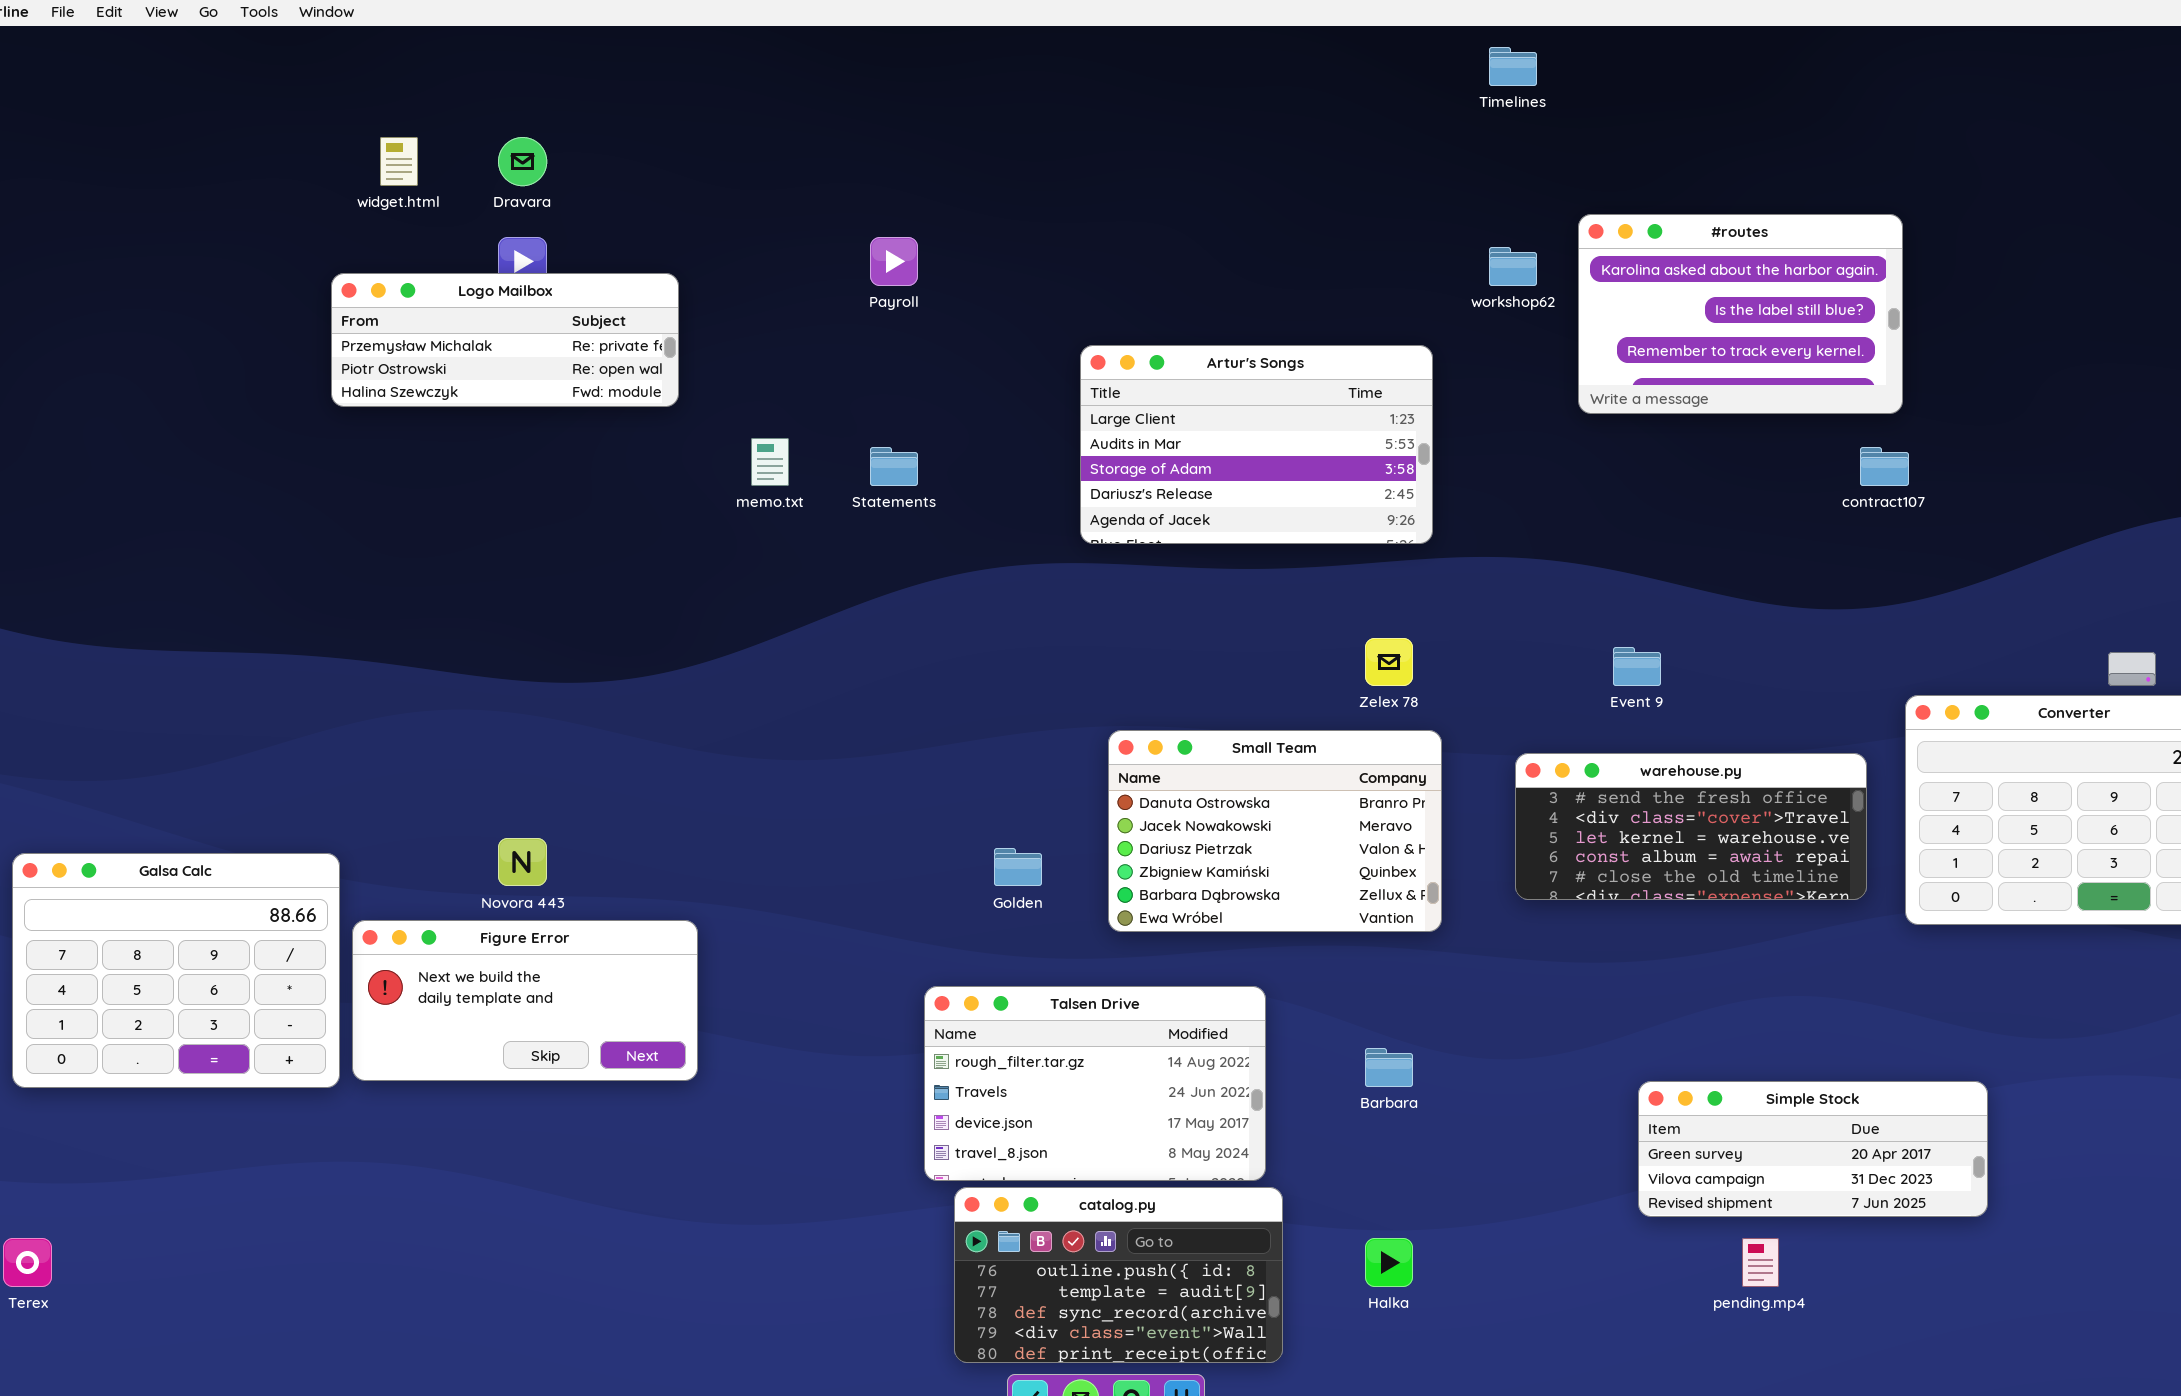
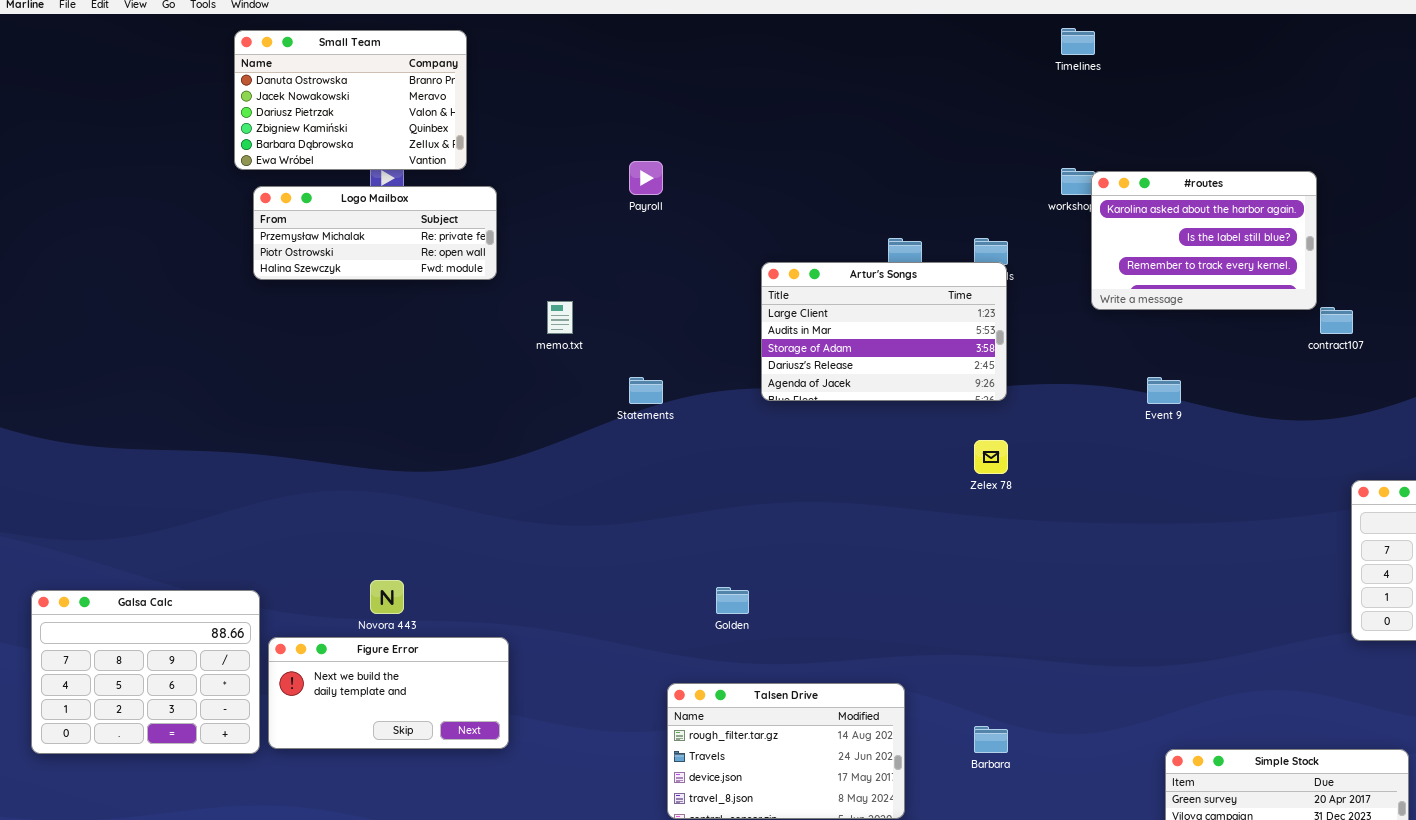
#routes: [1578,214,1903,414] -> [1091,171,1317,310], moved
Artur's Songs: [1080,345,1433,544] -> [761,262,1007,401], moved
Statements: [870,447,918,486] -> [629,377,663,404], moved
Event 9: [1613,647,1661,686] -> [1147,377,1181,404], moved
Small Team: [1108,730,1442,932] -> [234,30,467,170], moved
warehouse.py: [1515,753,1867,900] -> none, closed

